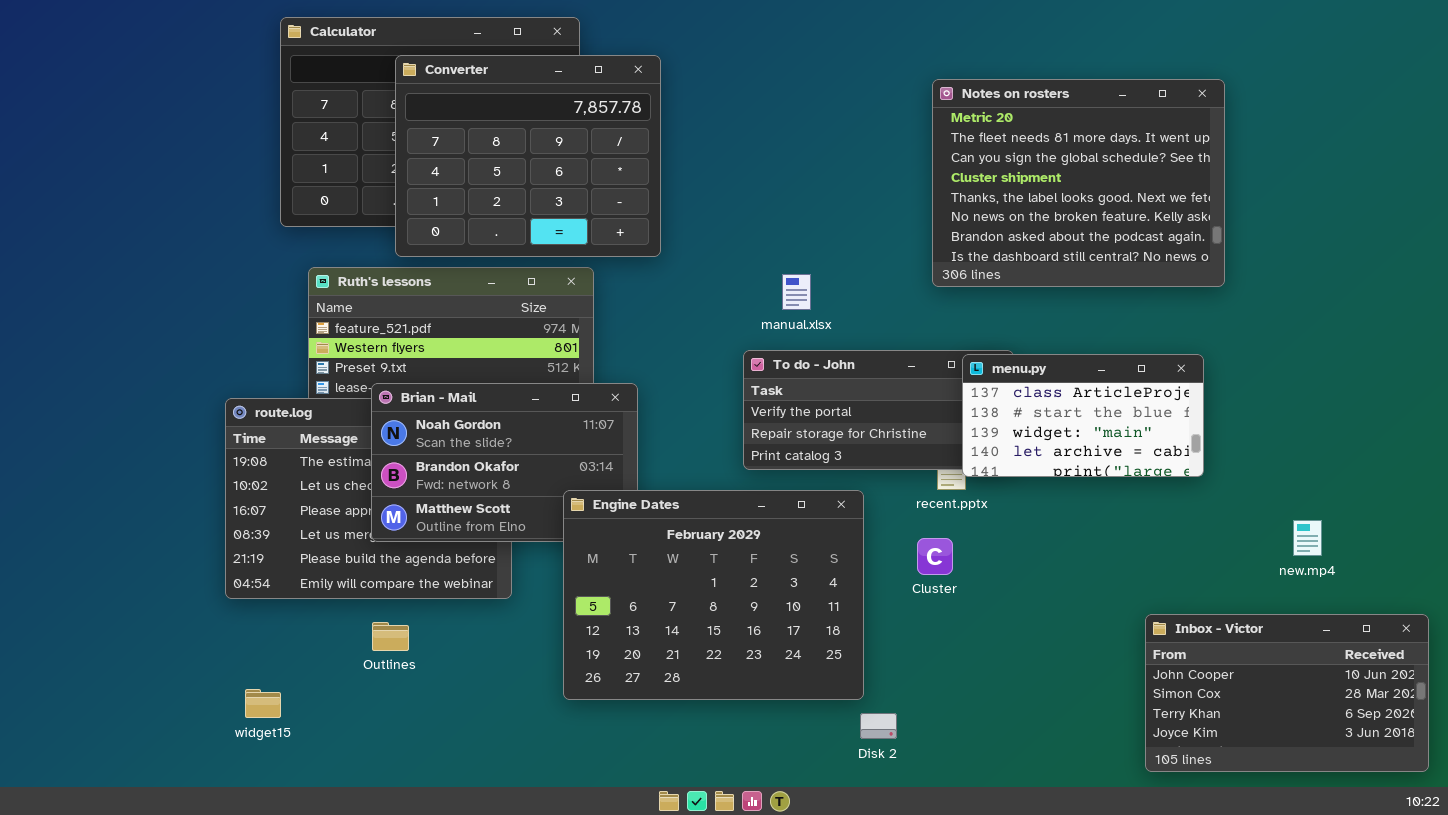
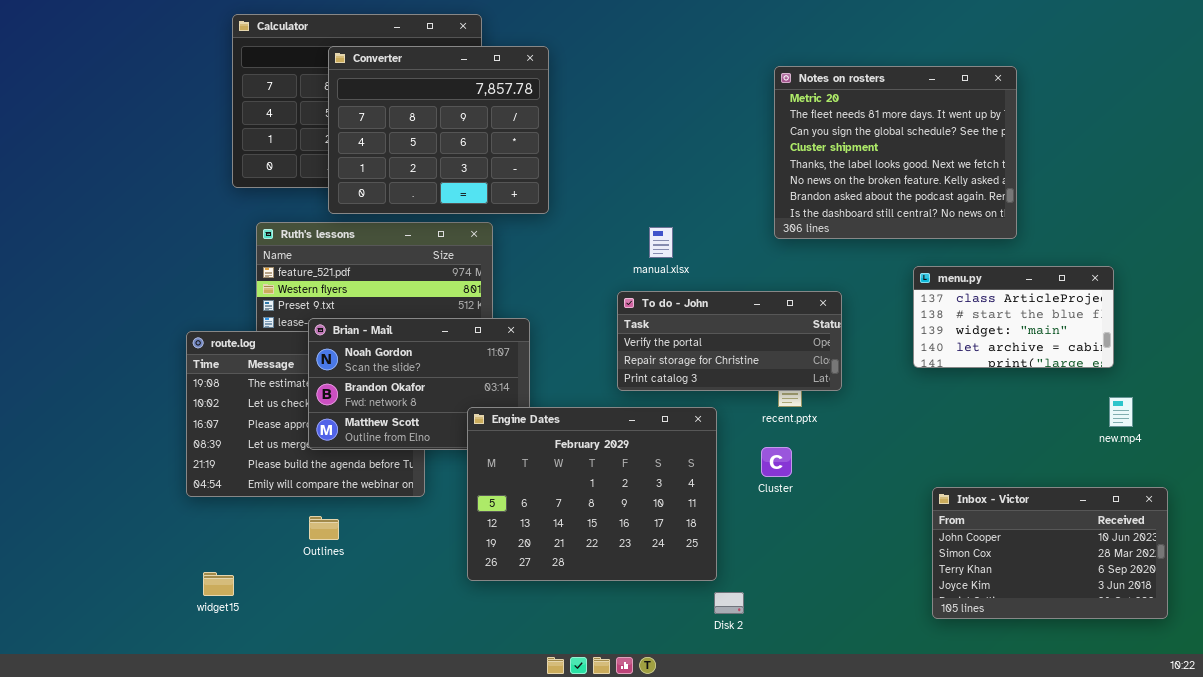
menu.py: [962,354,1204,477] -> [913,266,1114,368], moved
new.mp4: [1293,520,1322,556] -> [1109,397,1133,427], moved
Inbox - Victor: [1145,614,1429,772] -> [932,487,1168,619], moved

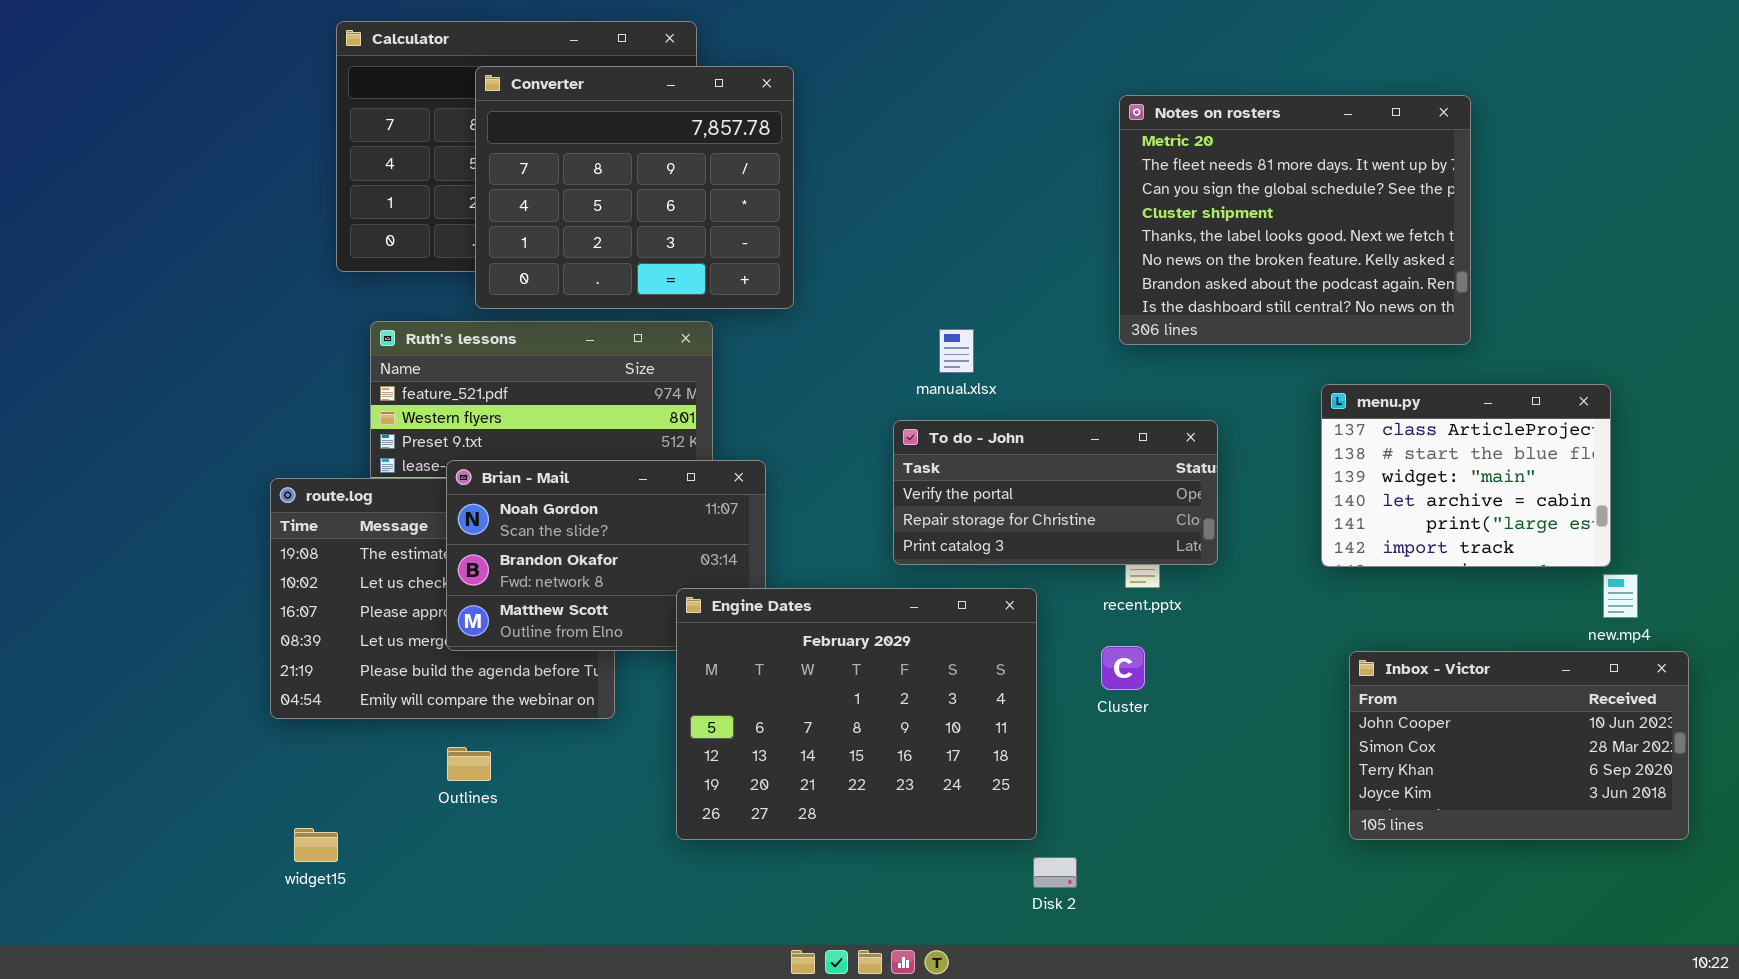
menu.py: [913,266,1114,368] -> [1321,384,1611,567], resized
Inbox - Victor: [932,487,1168,619] -> [1349,651,1689,840], moved

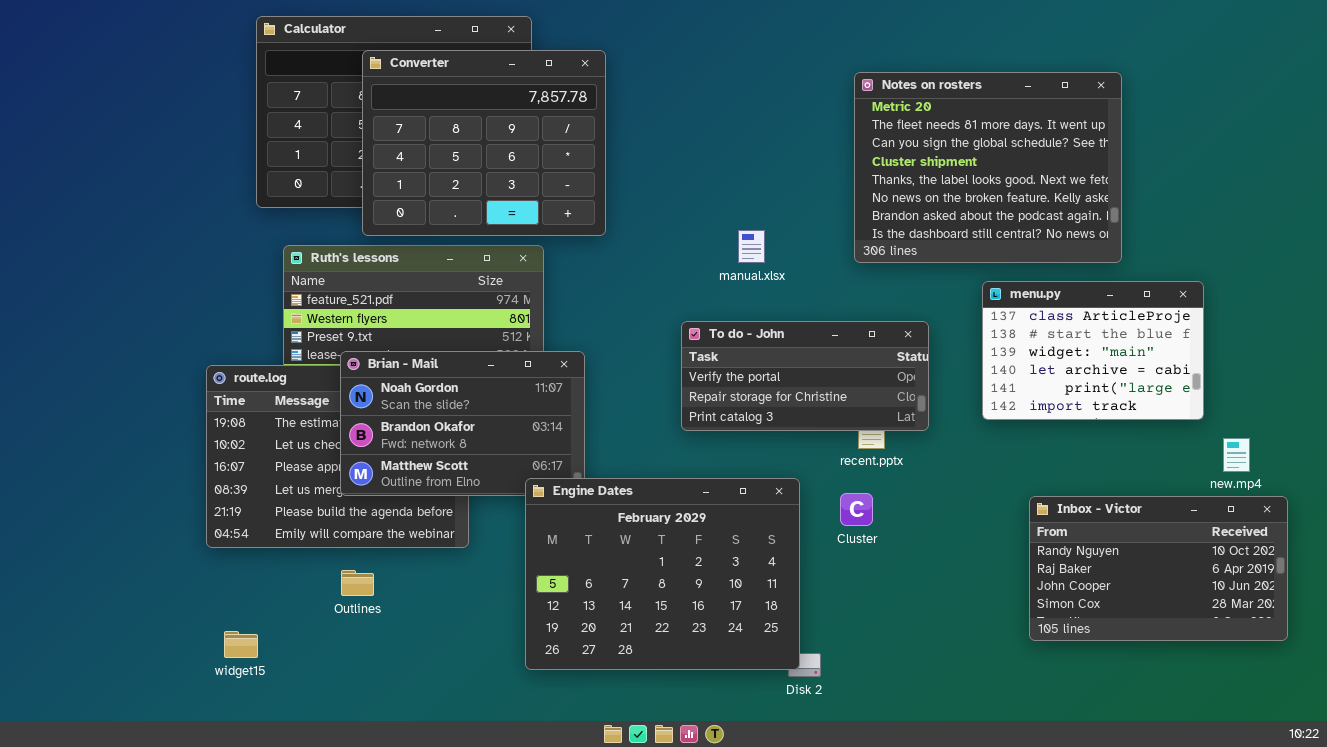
manual.xlsx: [939,329,974,373] -> [738,230,765,263], moved
menu.py: [1321,384,1611,567] -> [982,281,1204,420], moved
Engine Dates: [676,588,1037,840] -> [525,478,800,670], moved
Inbox - Victor: [1349,651,1689,840] -> [1029,496,1288,641], scrolled up 2 rows

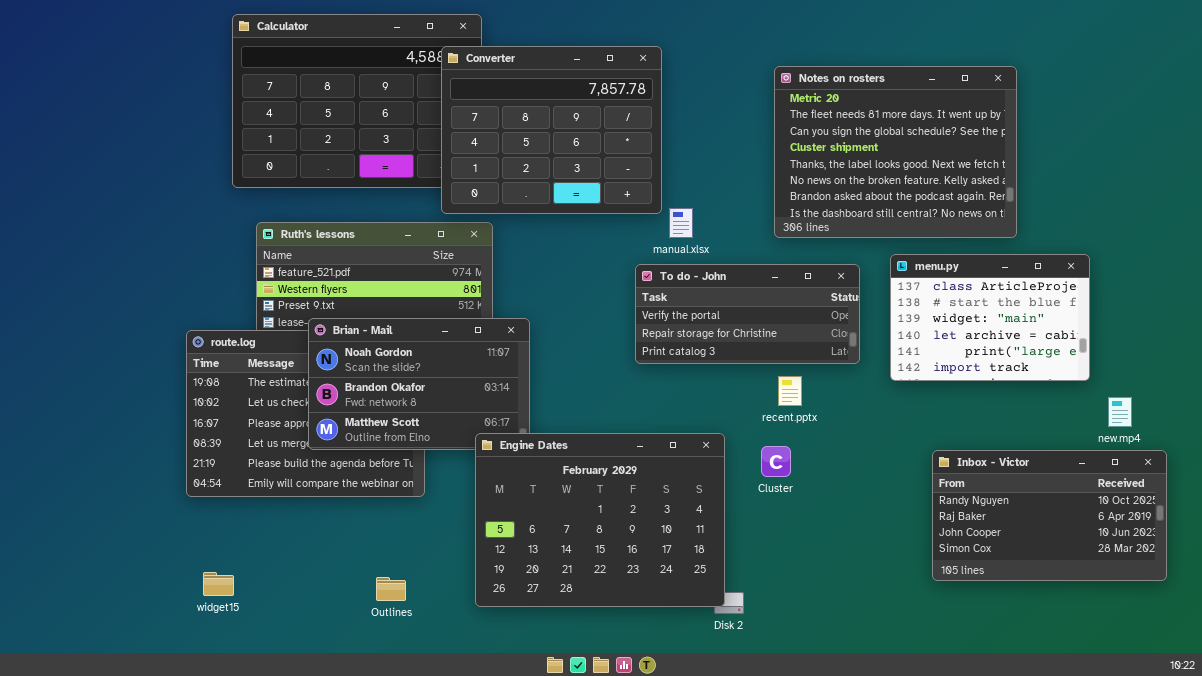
Converter: [362,50,606,236] -> [441,46,662,214], moved
To do - John: [681,321,929,431] -> [635,264,860,364], moved
Outlines: [341,570,374,596] -> [376,577,406,601], moved

